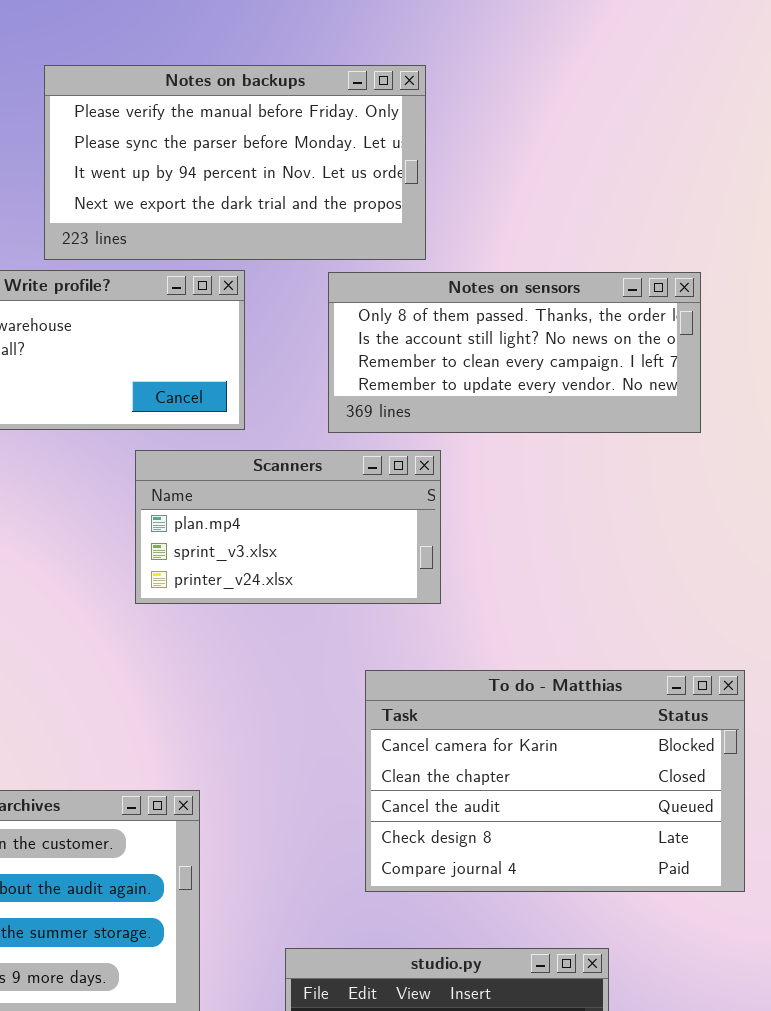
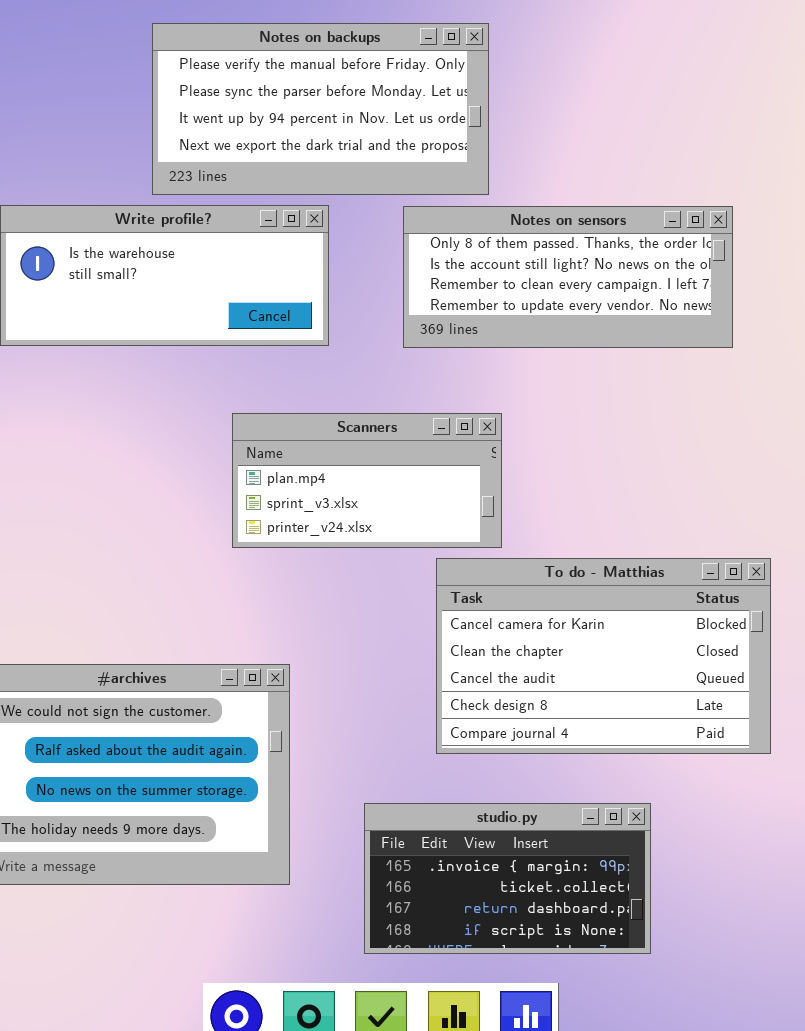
Scanners: [135,450,441,604] -> [232,413,502,548], moved

